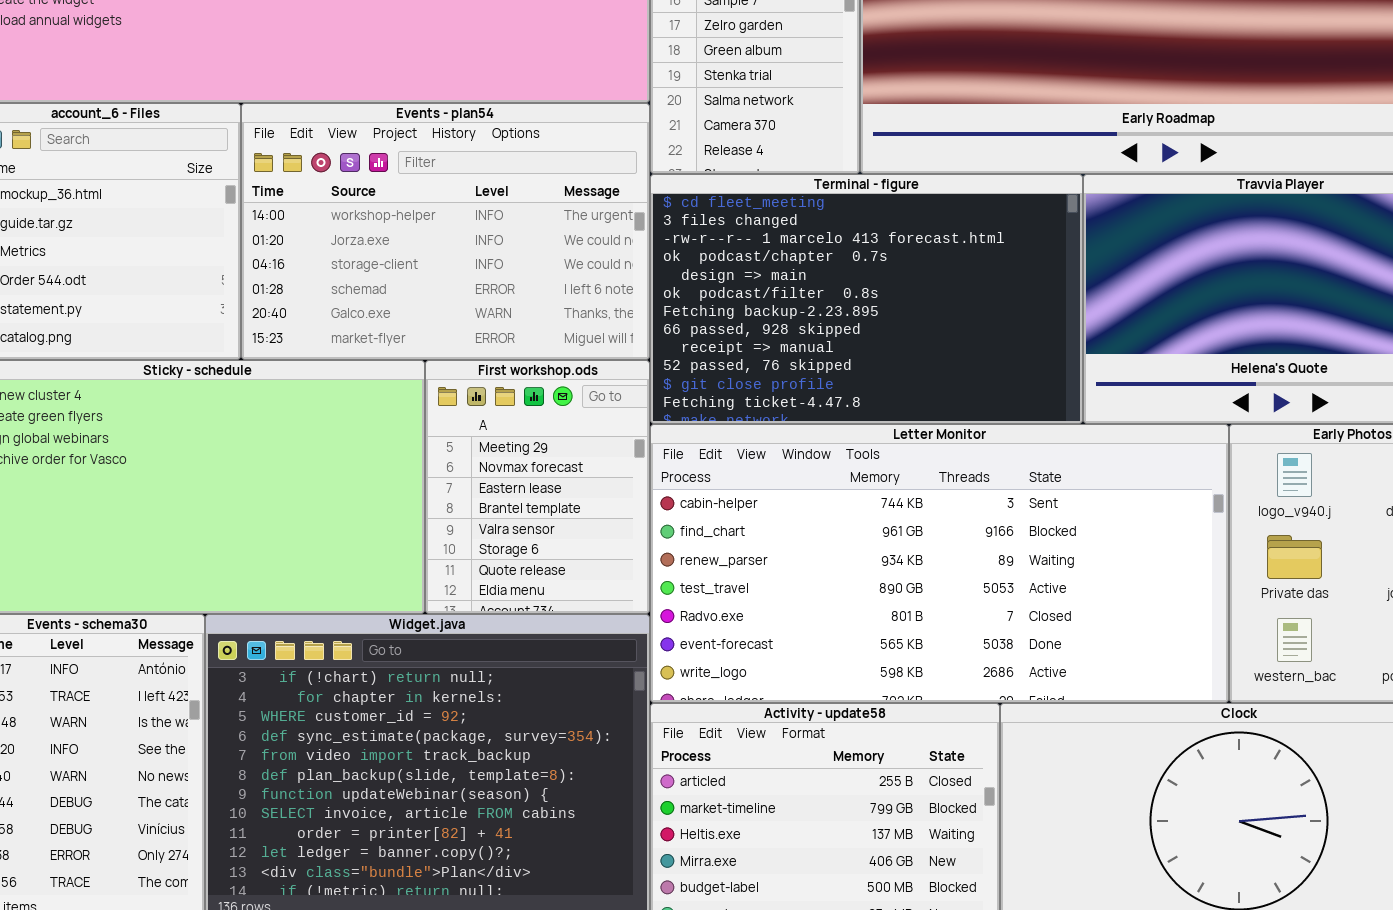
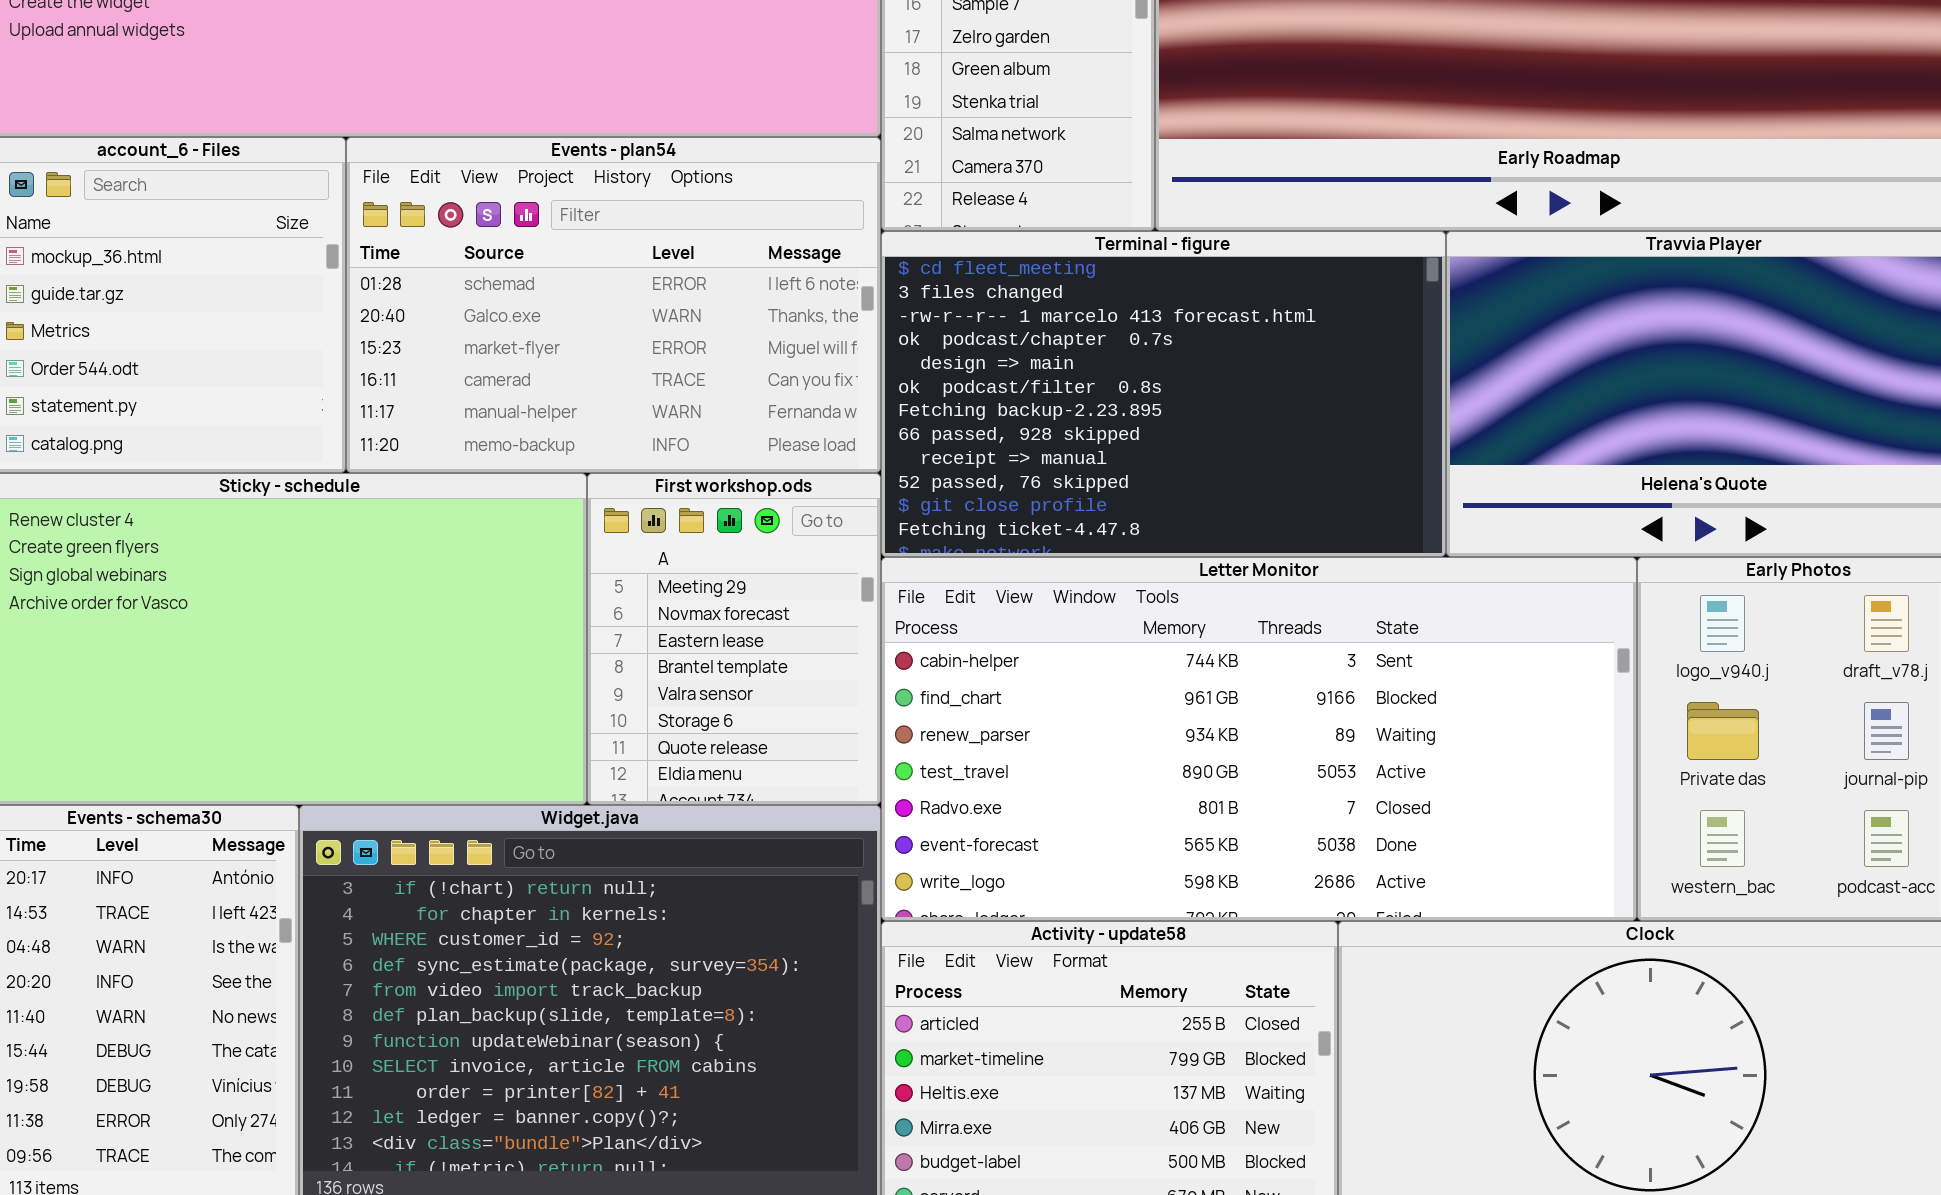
Events - plan54: [241,103,650,360] -> [346,137,881,473], scrolled down 3 rows

